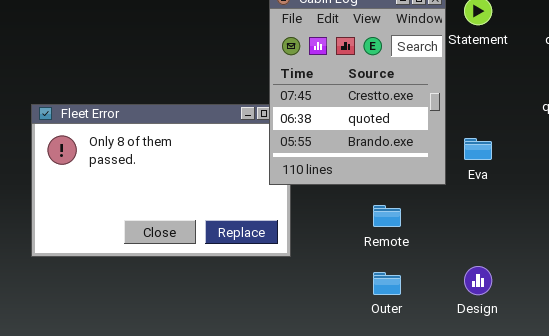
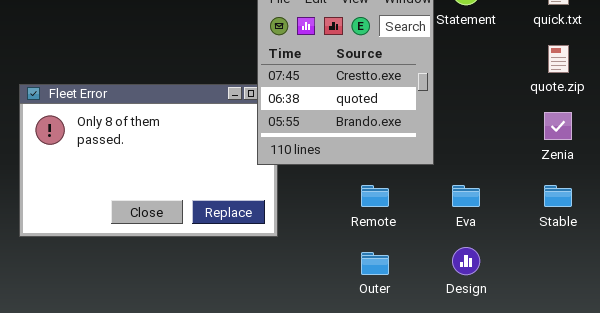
Eva: [464,138,492,160] -> [452,185,480,207], moved

